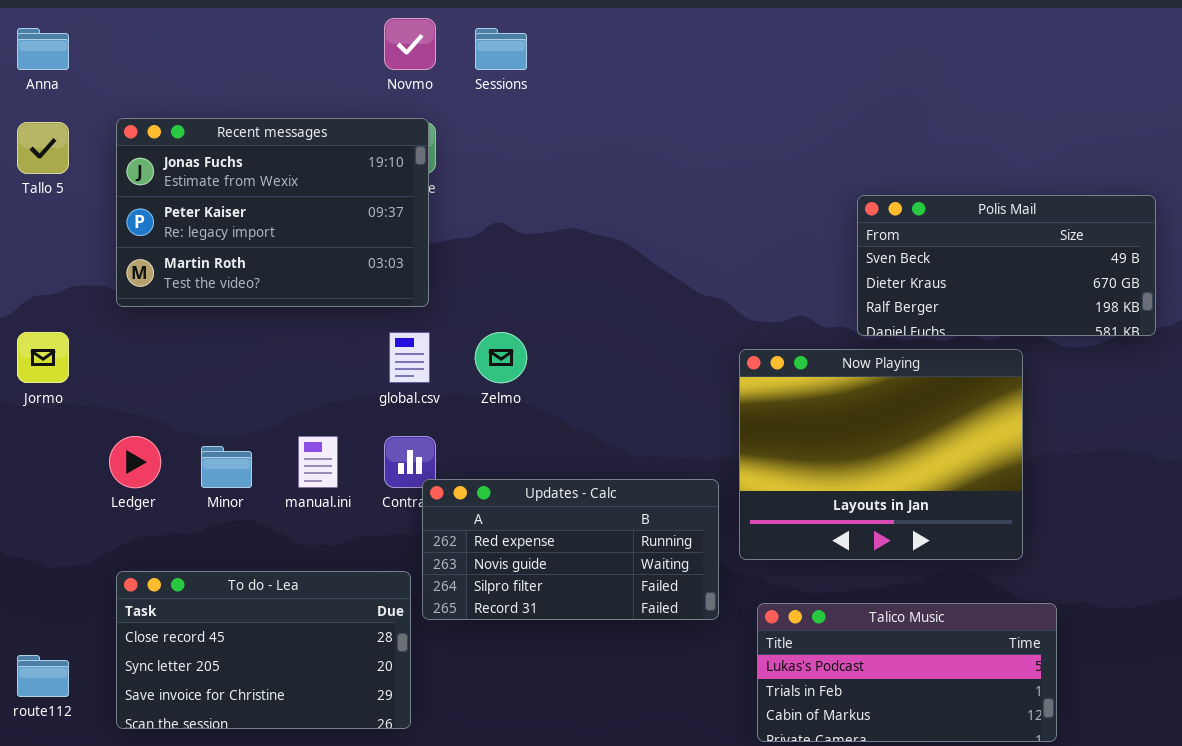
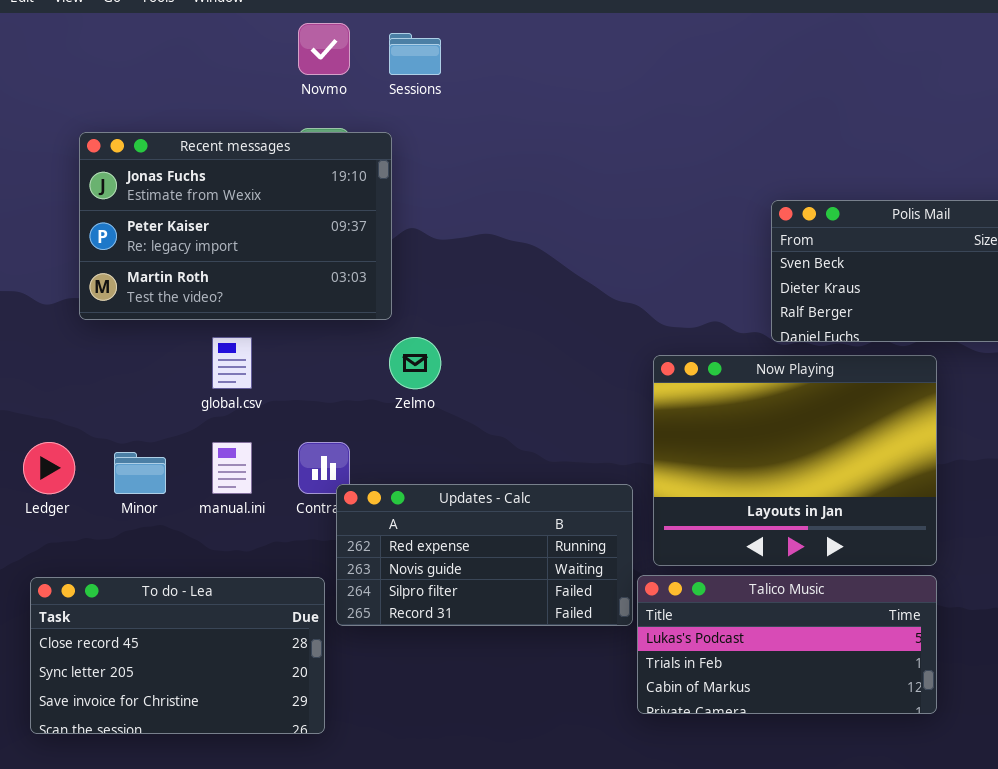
Recent messages: [116,118,429,307] -> [79,132,392,320], moved
global.csv: [389,332,430,383] -> [212,337,252,389], moved
Talico Music: [757,603,1057,742] -> [637,575,937,714], moved

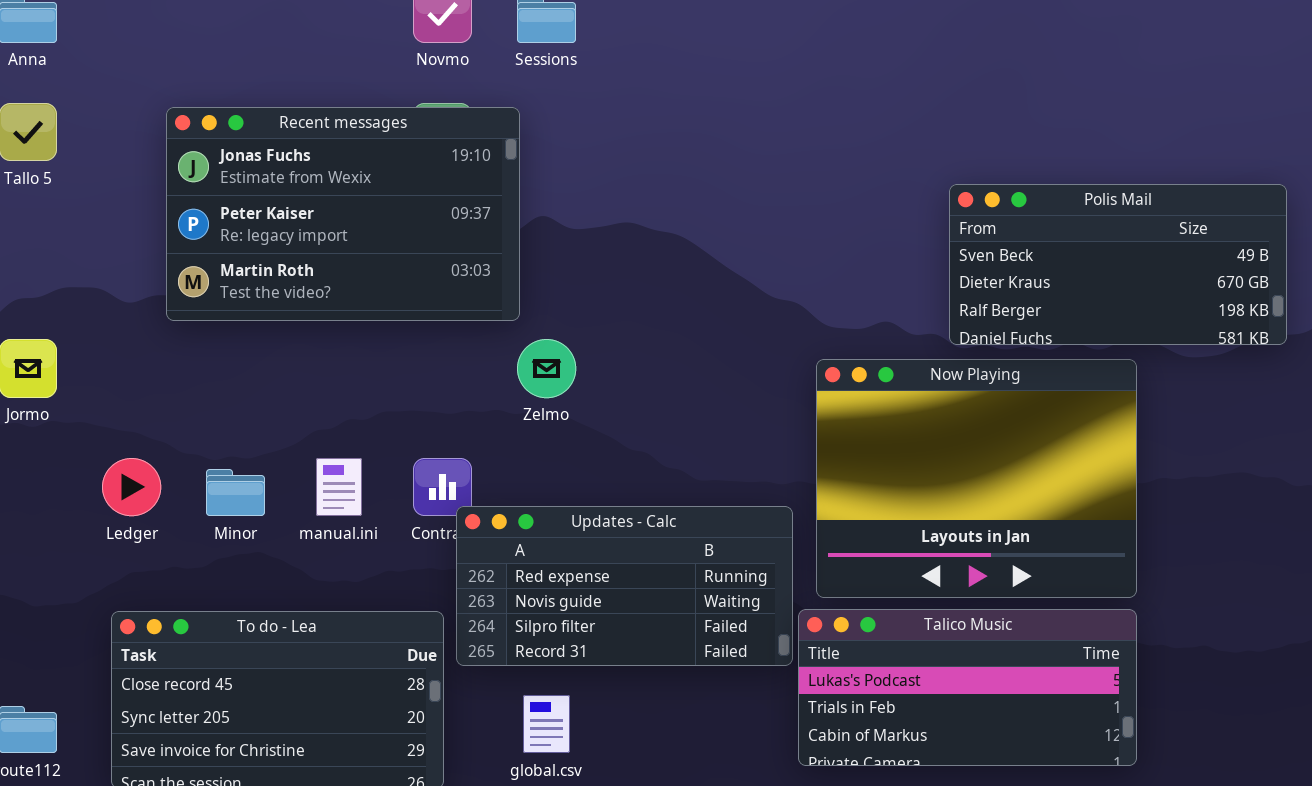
global.csv: [212,337,252,389] -> [523,695,570,753], moved

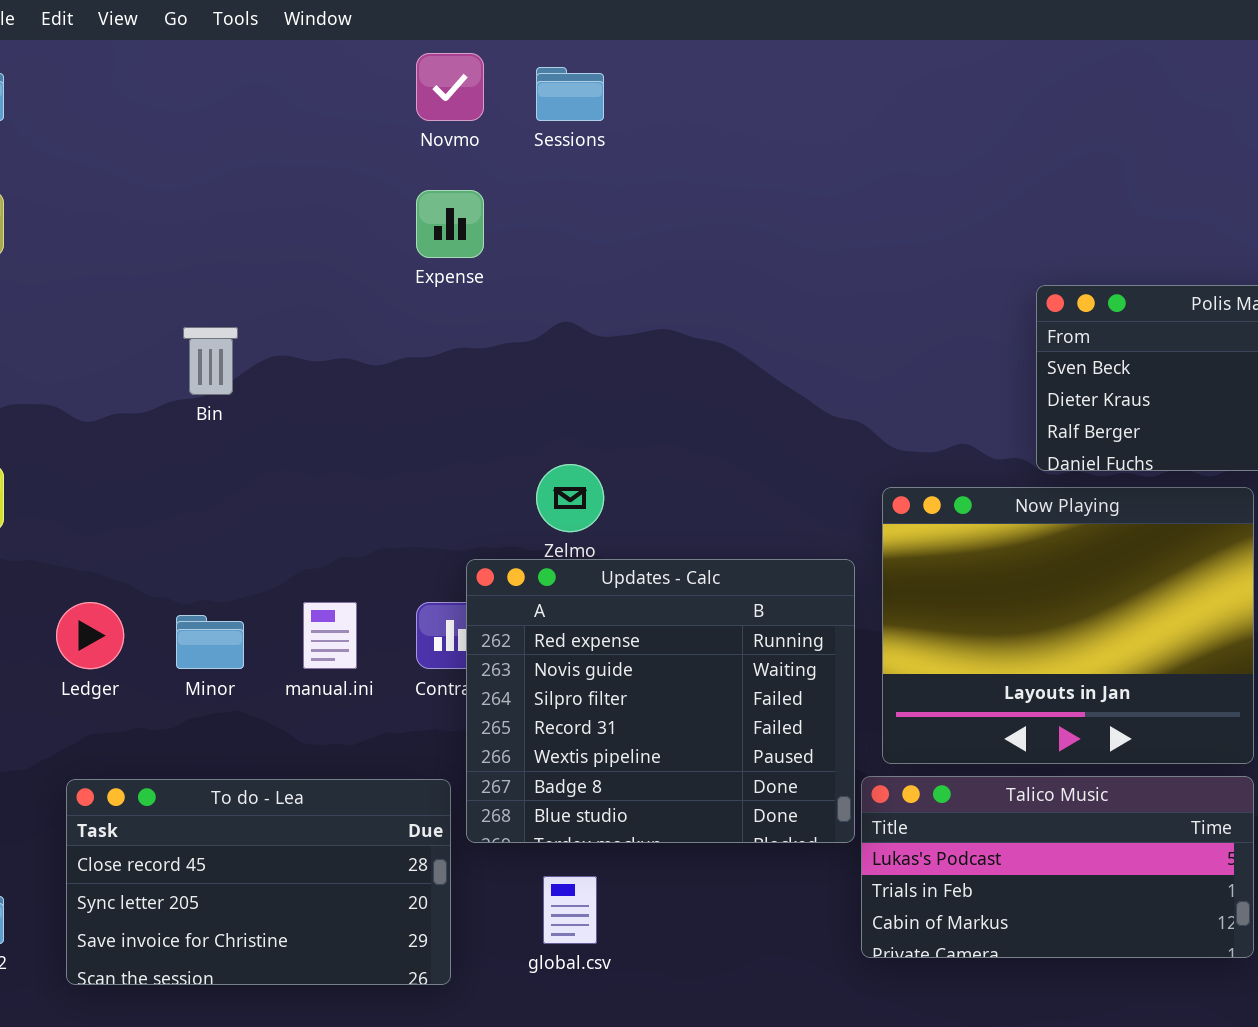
Recent messages: [166,107,520,321] -> none, closed
Updates - Calc: [456,506,793,666] -> [466,559,855,843], resized

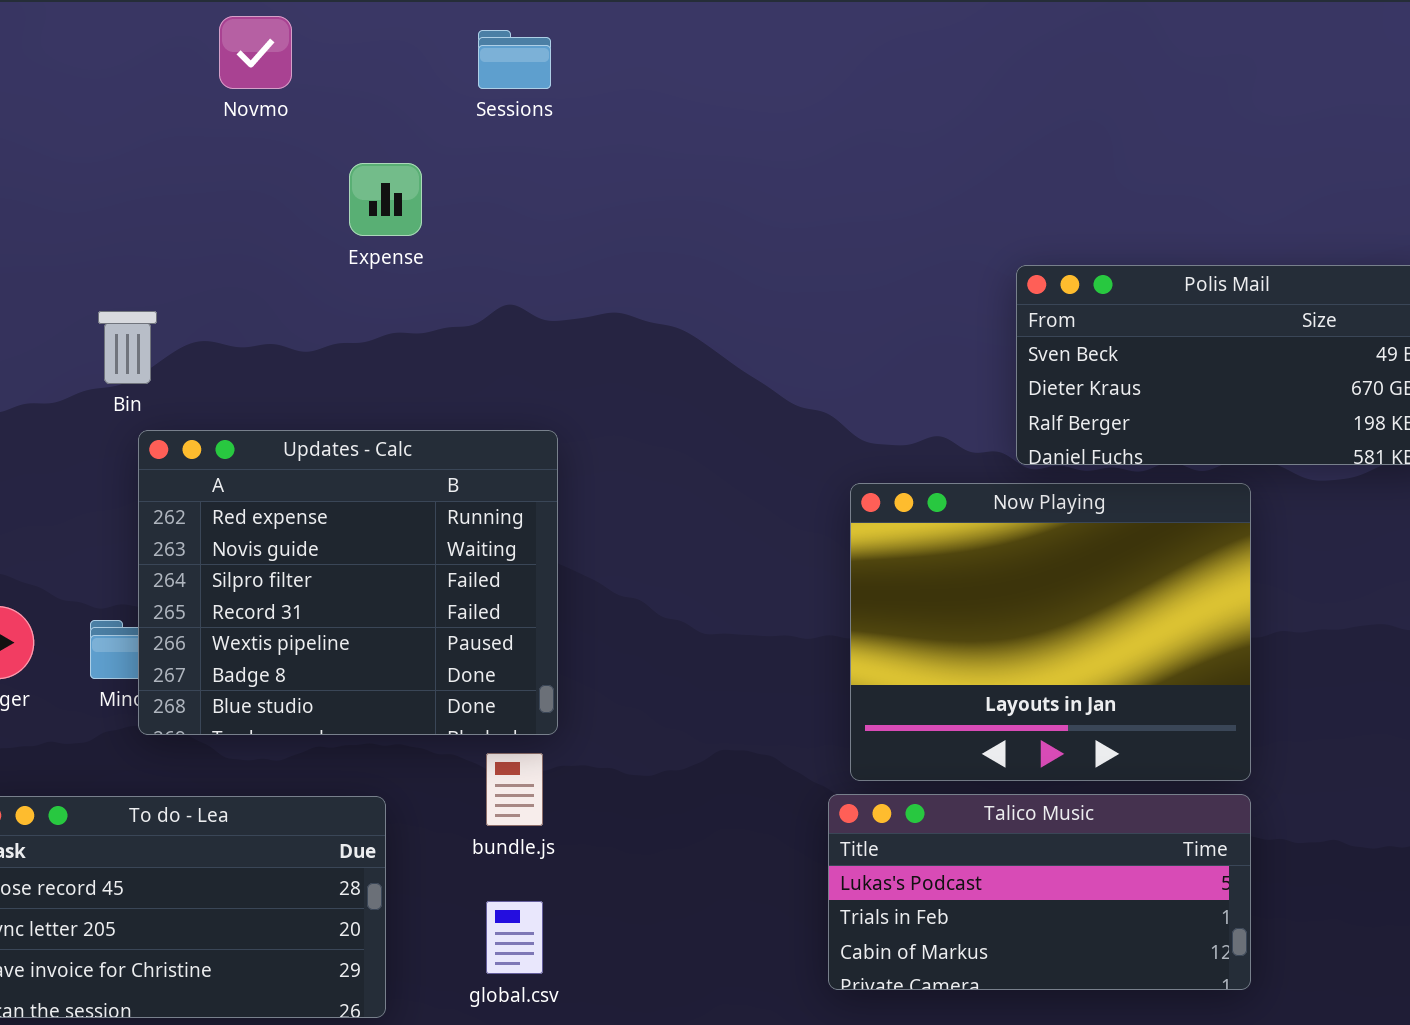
Novmo: [416,53,484,121] -> [219,16,292,89], moved
Updates - Calc: [466,559,855,843] -> [138,430,558,735], moved

